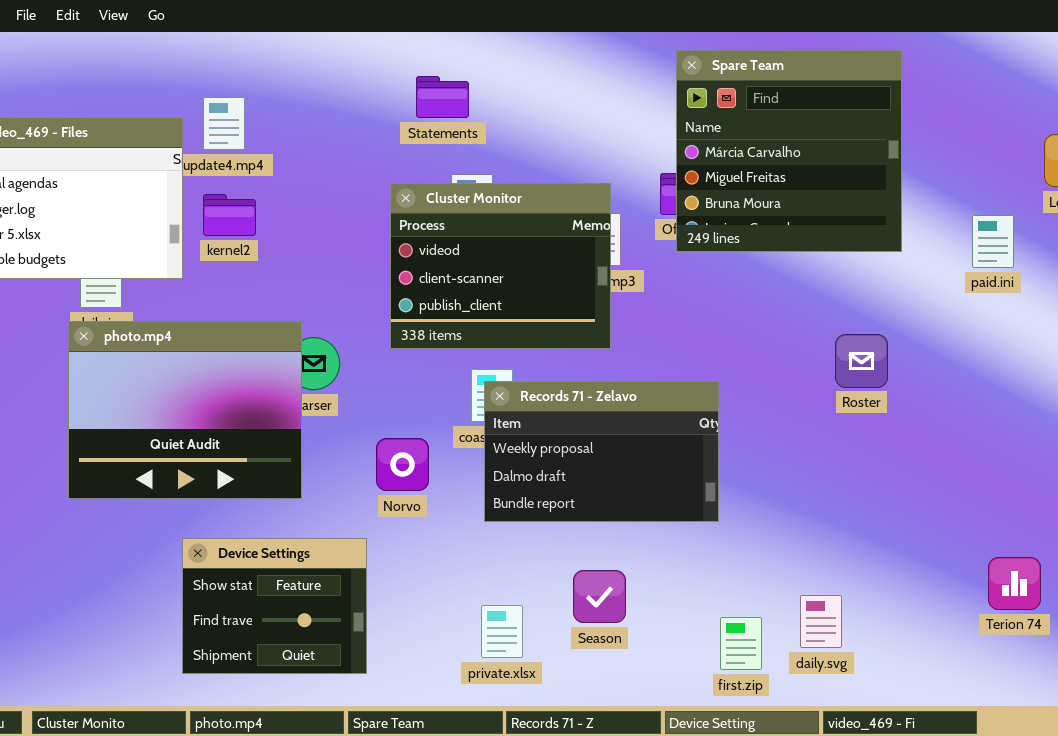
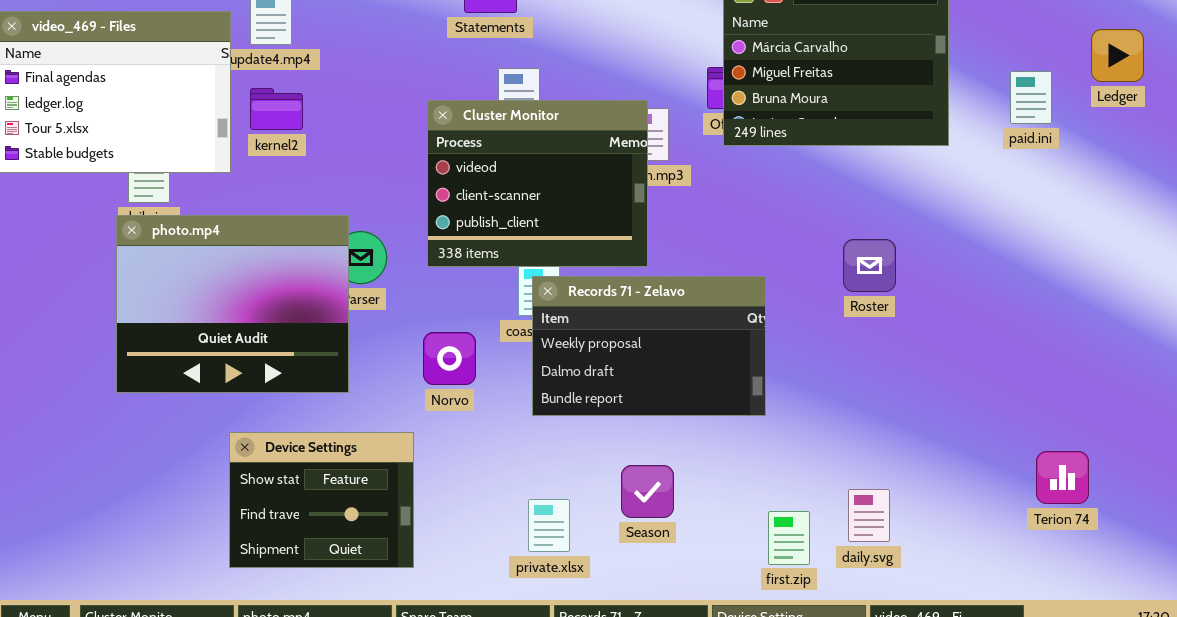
Cluster Monitor: [390,183,611,349] -> [427,100,648,267], moved
paid.ini: [972,215,1014,268] -> [1010,71,1052,124], moved
Roster: [835,334,888,388] -> [843,239,896,292], moved

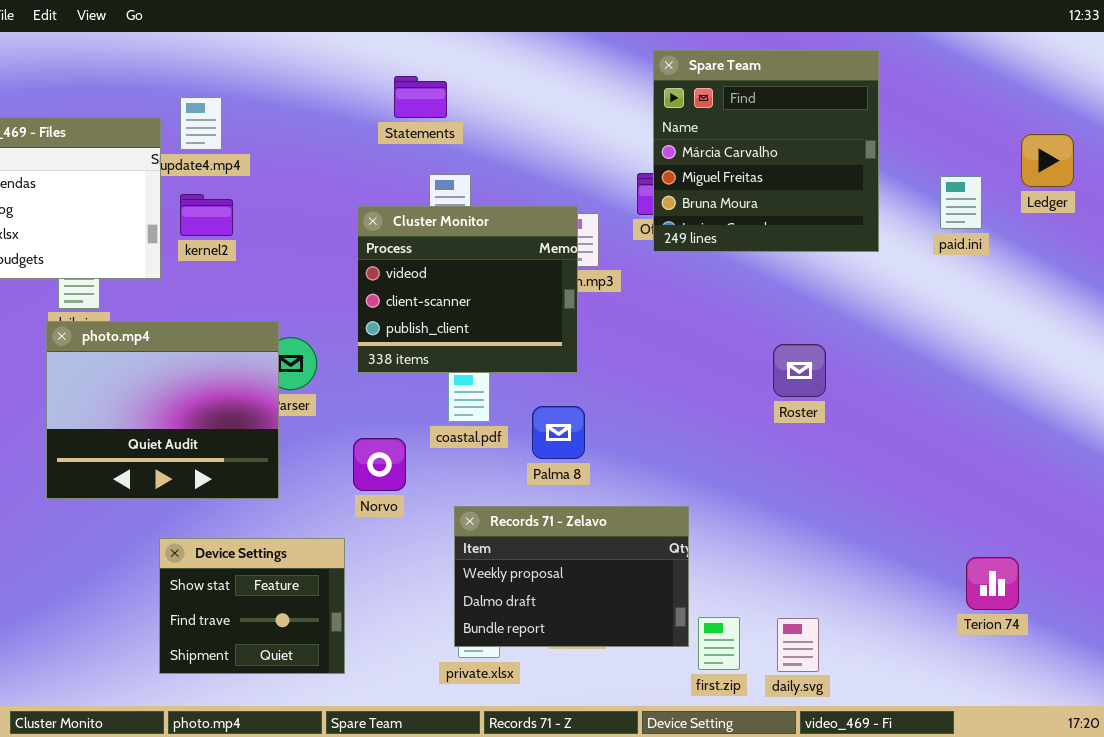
Records 71 - Zelavo: [532,276,766,416] -> [454,506,689,647], moved
daily.svg: [848,489,890,542] -> [777,618,819,672], moved

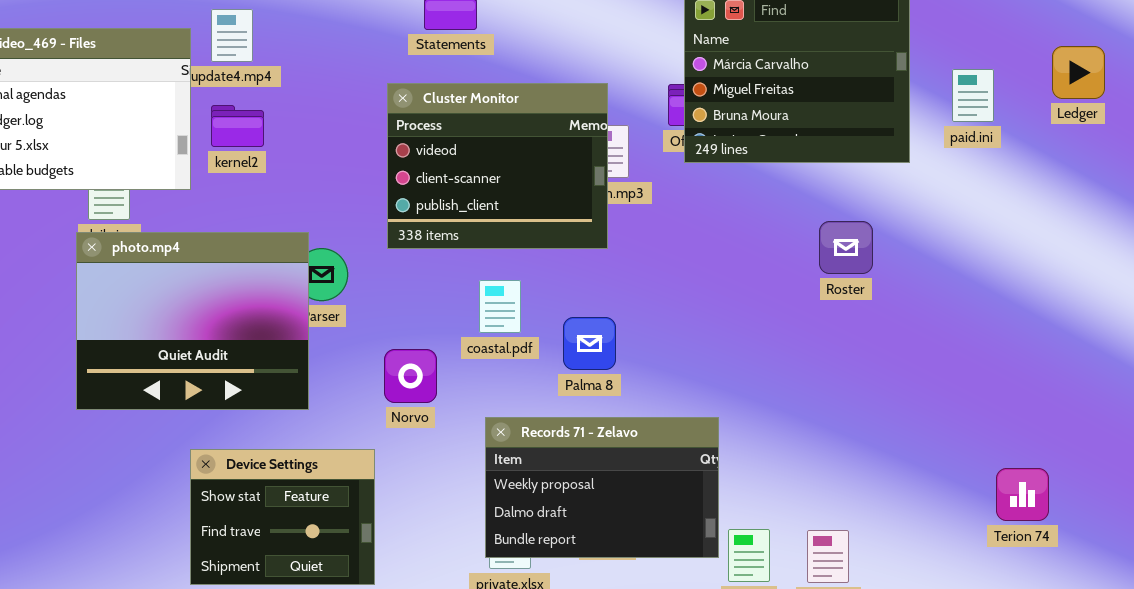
paid.ini: [940,176,982,229] -> [952,69,994,122], moved
Cluster Monitor: [357,206,578,373] -> [387,83,608,249], moved
Roster: [773,344,826,397] -> [819,221,873,274], moved

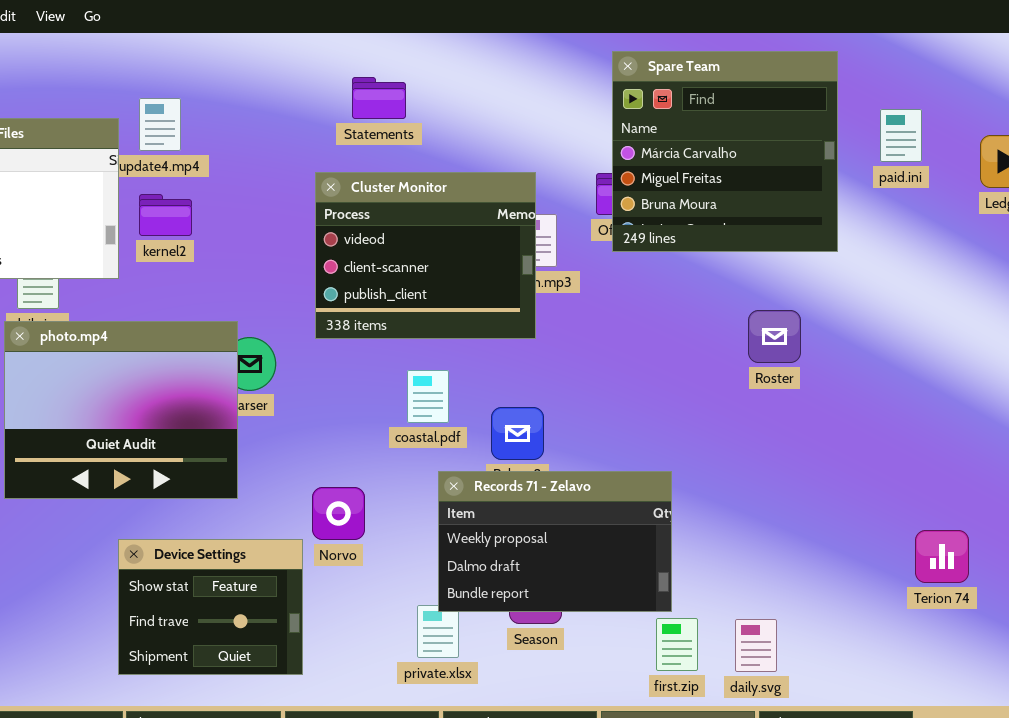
paid.ini: [952,69,994,122] -> [880,109,922,162], moved
Norvo: [384,349,437,403] -> [312,487,365,540], moved
Records 71 - Zelavo: [485,417,719,558] -> [438,471,672,612], moved
Terion 74: [996,468,1049,521] -> [915,530,969,583], moved

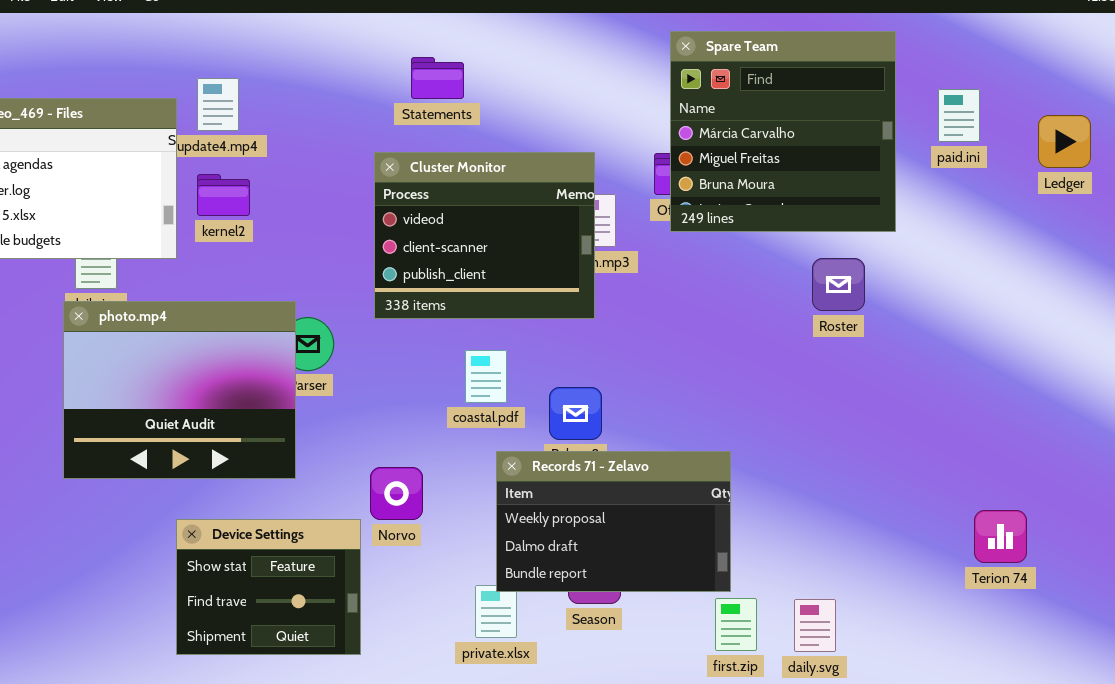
Roster: [748,310,801,363] -> [812,258,865,311], moved

